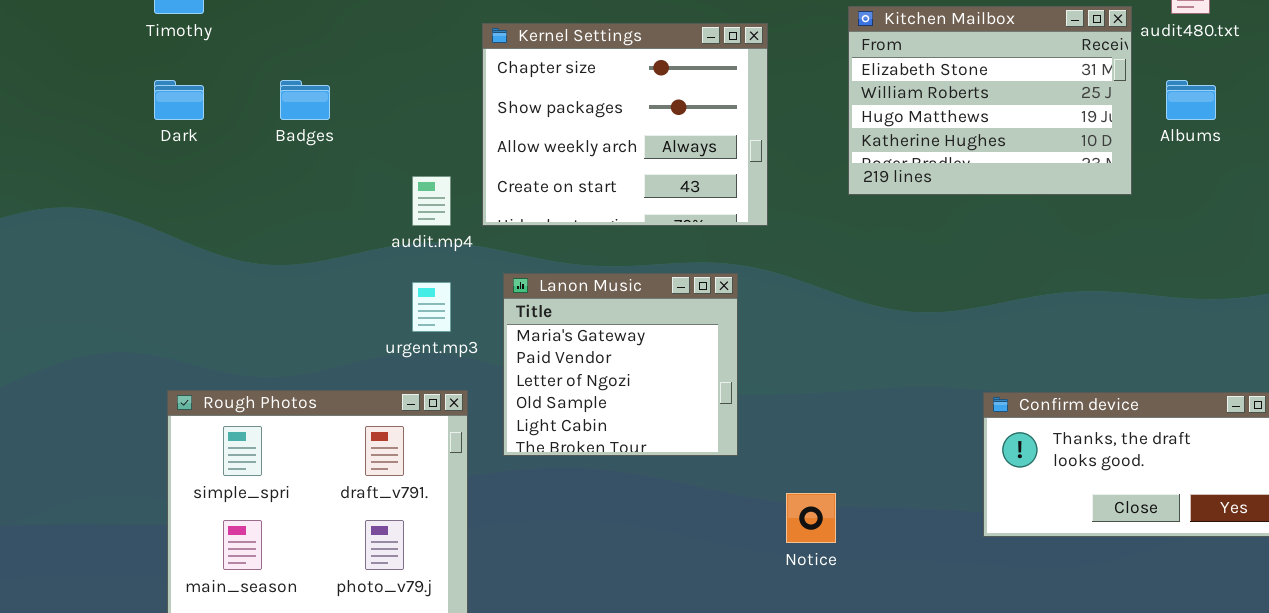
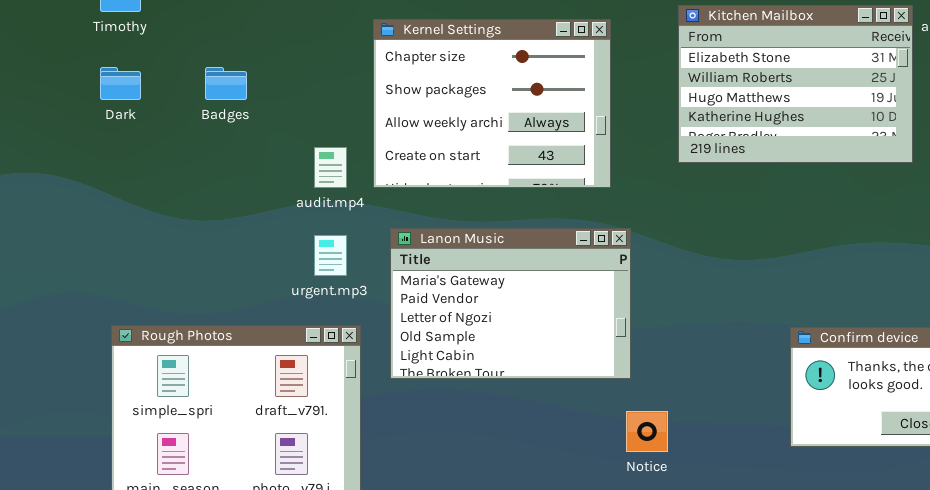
Lanon Music: [503,273,738,456] -> [390,228,631,379], resized

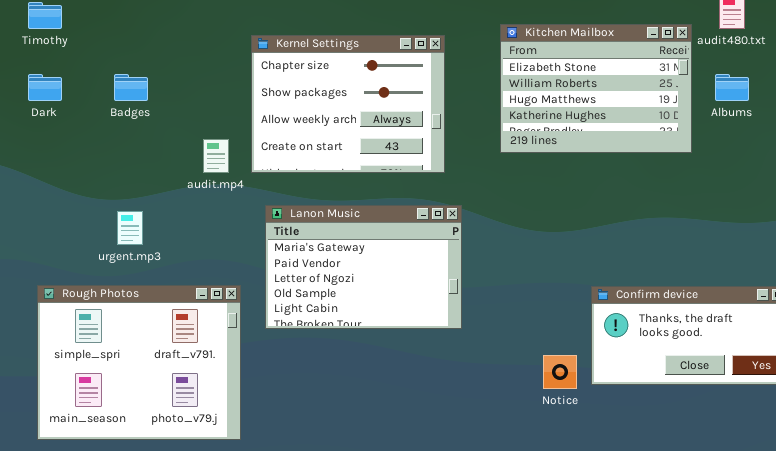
urgent.mp3: [314,235,347,276] -> [117,211,143,245], moved
Notice: [626,411,668,452] -> [543,355,577,389], moved

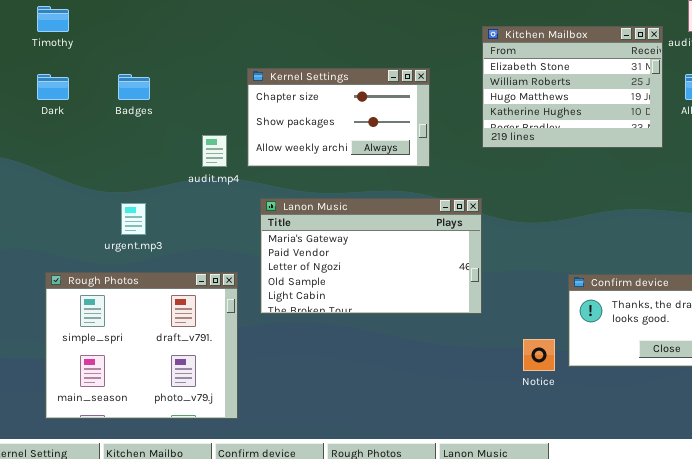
Kernel Settings: [251,35,445,173] -> [247,68,430,167], resized
Lanon Music: [265,205,462,329] -> [260,198,482,314], resized

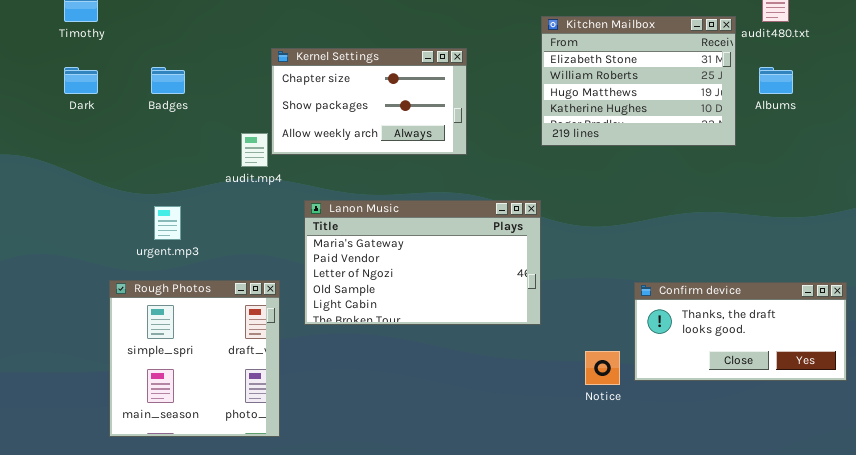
Kernel Settings: [247,68,430,167] -> [271,48,467,155], moved
Rough Photos: [45,272,238,419] -> [109,280,280,437], resized

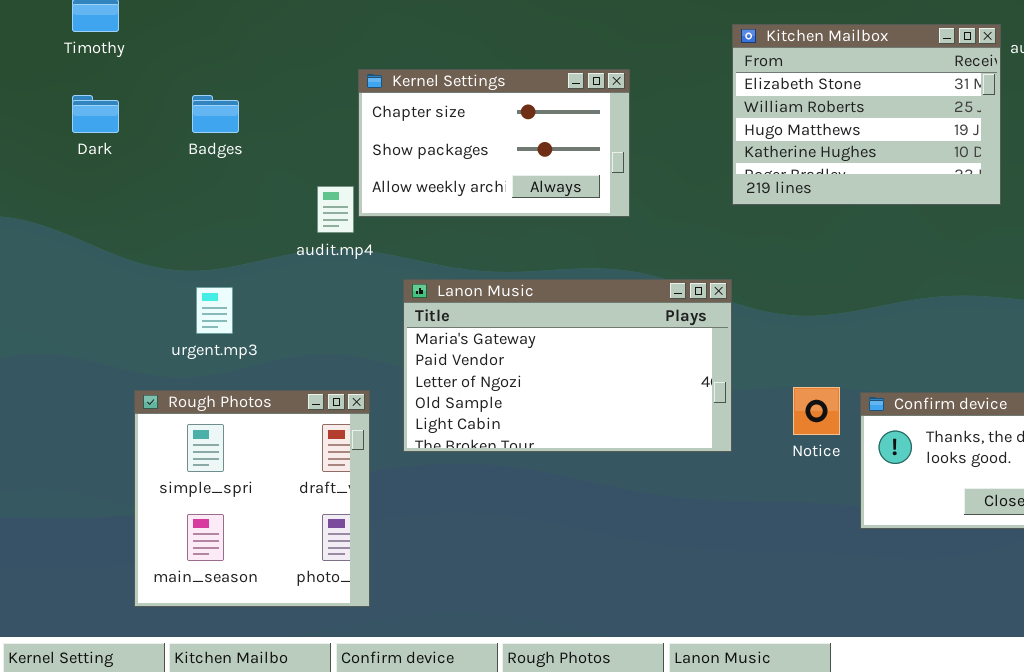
Notice: [585,351,620,385] -> [793,387,840,435], moved

